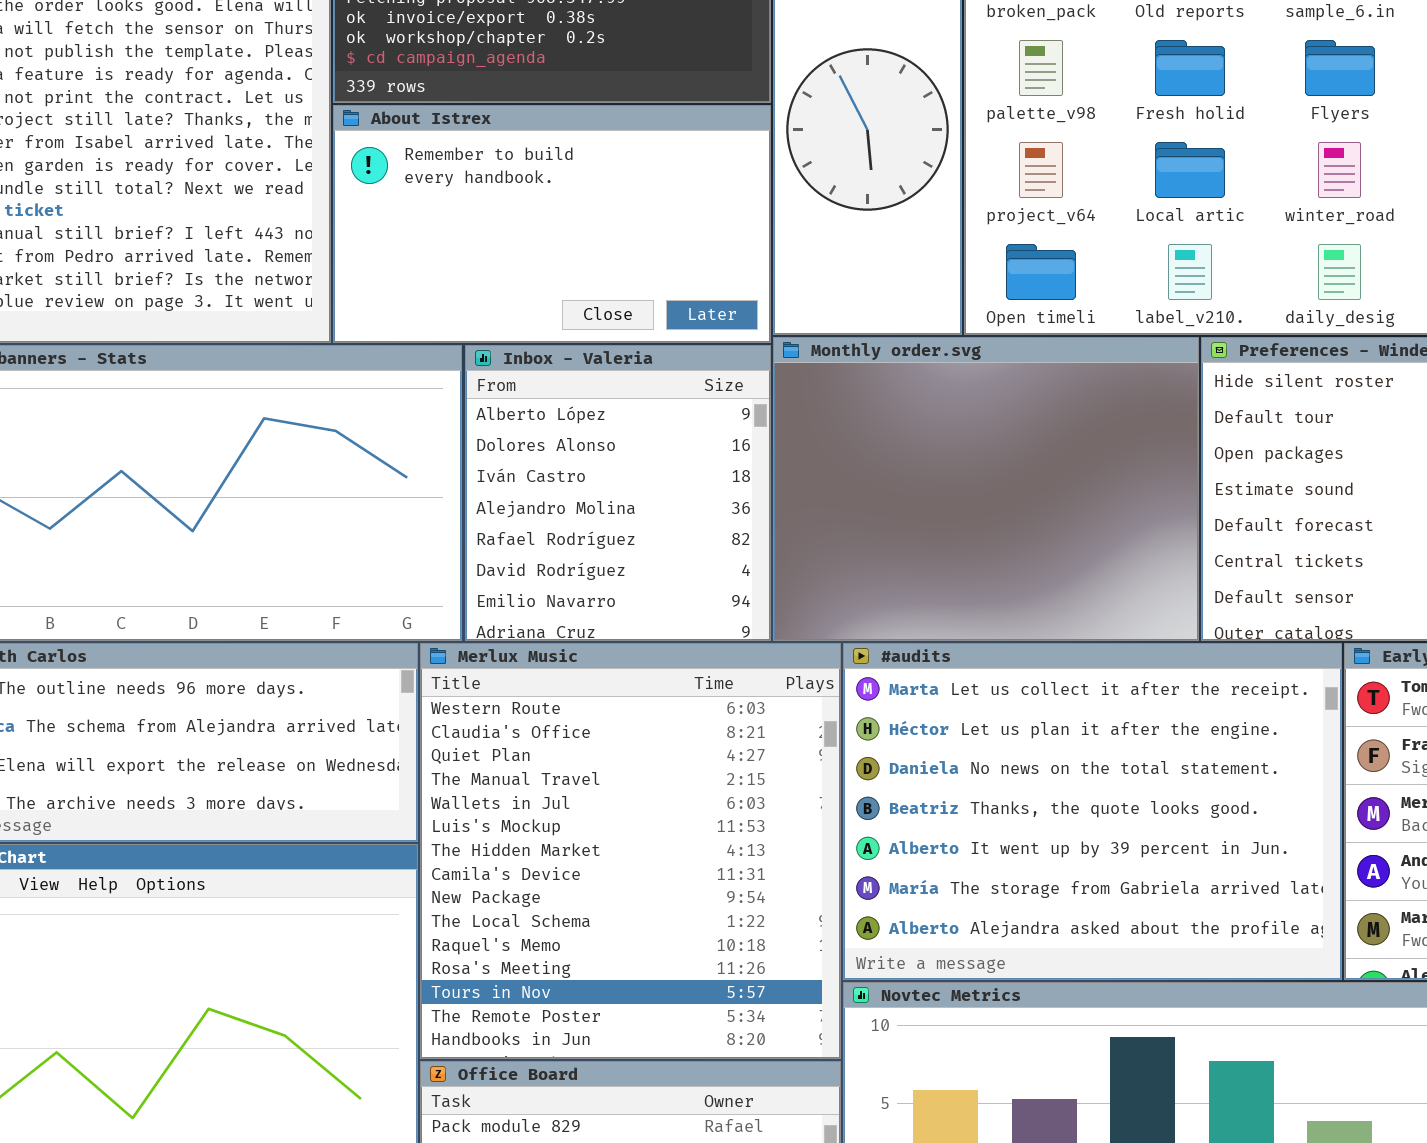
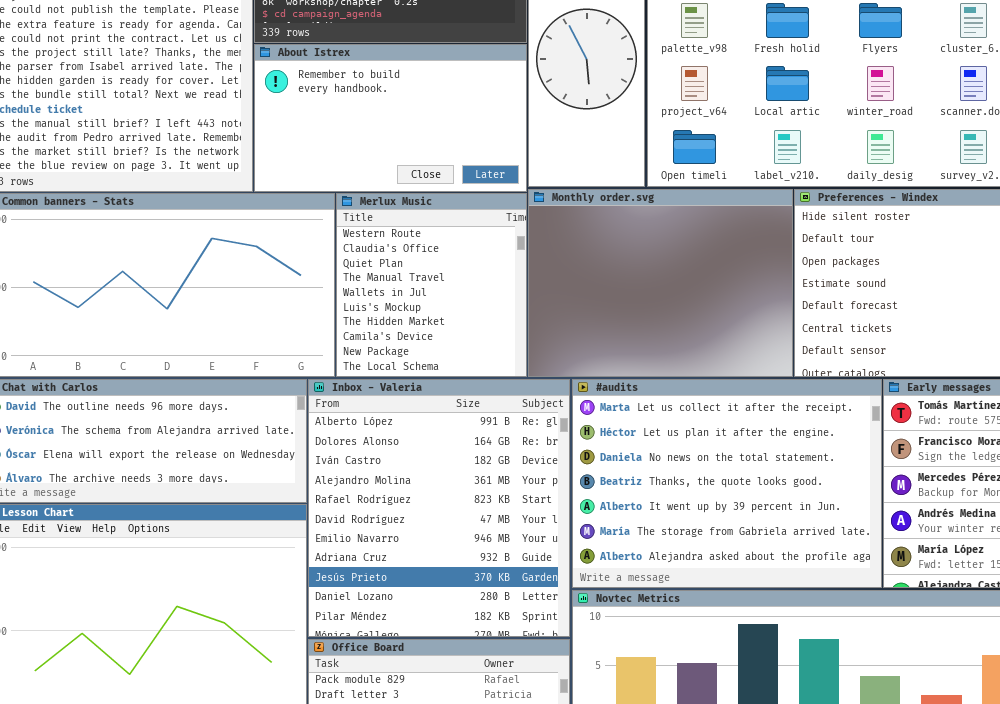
Inbox - Valeria: [465,345,771,641] -> [308,379,570,637], moved, resized
Merlux Music: [420,643,841,1059] -> [336,193,527,377], moved, resized

